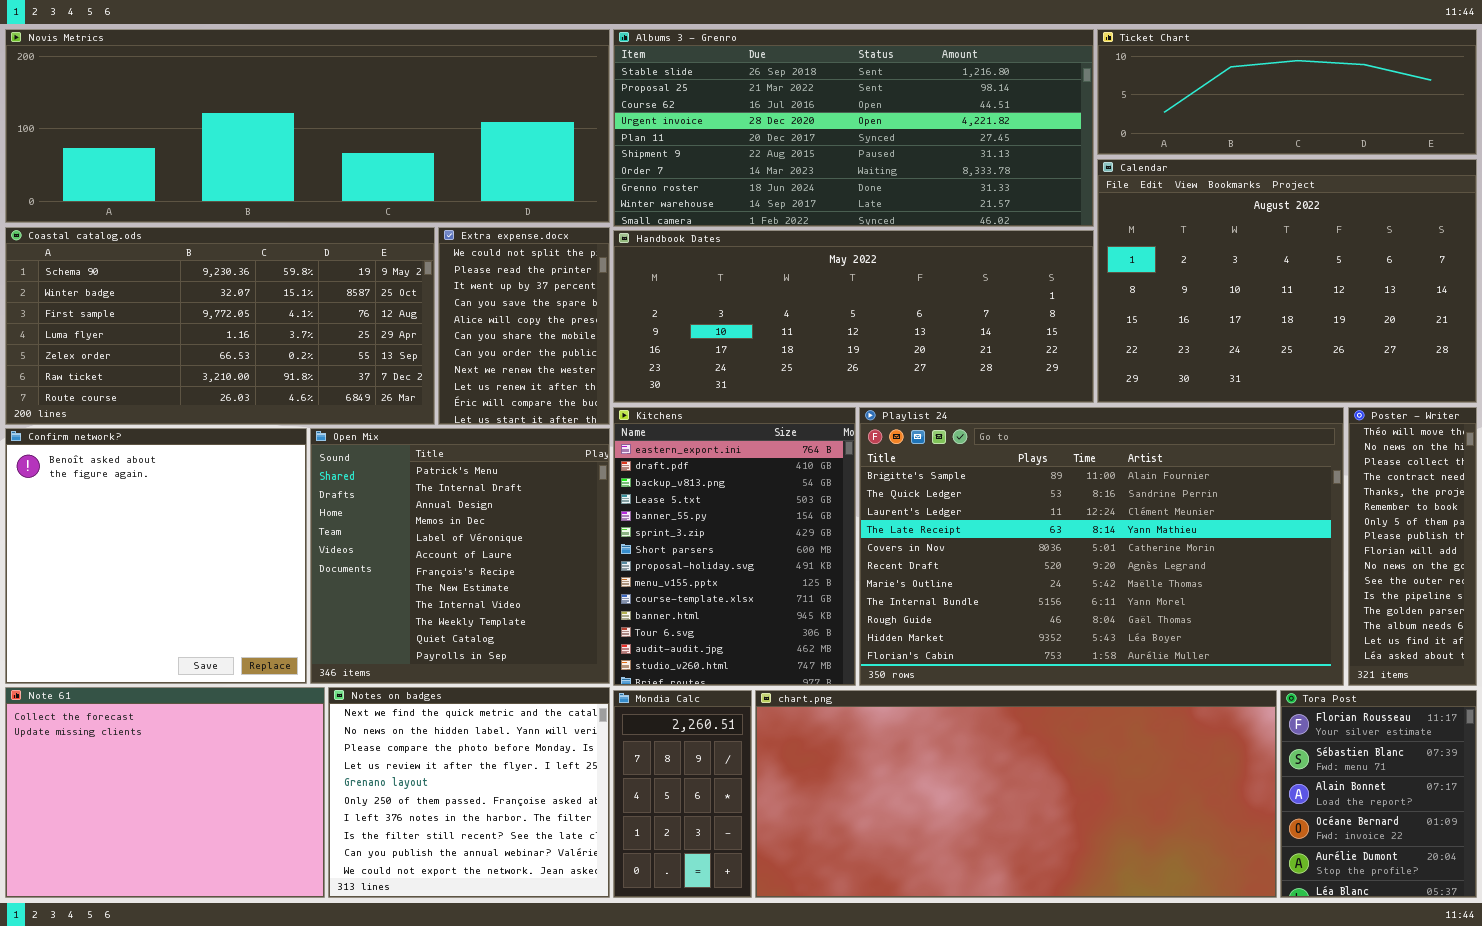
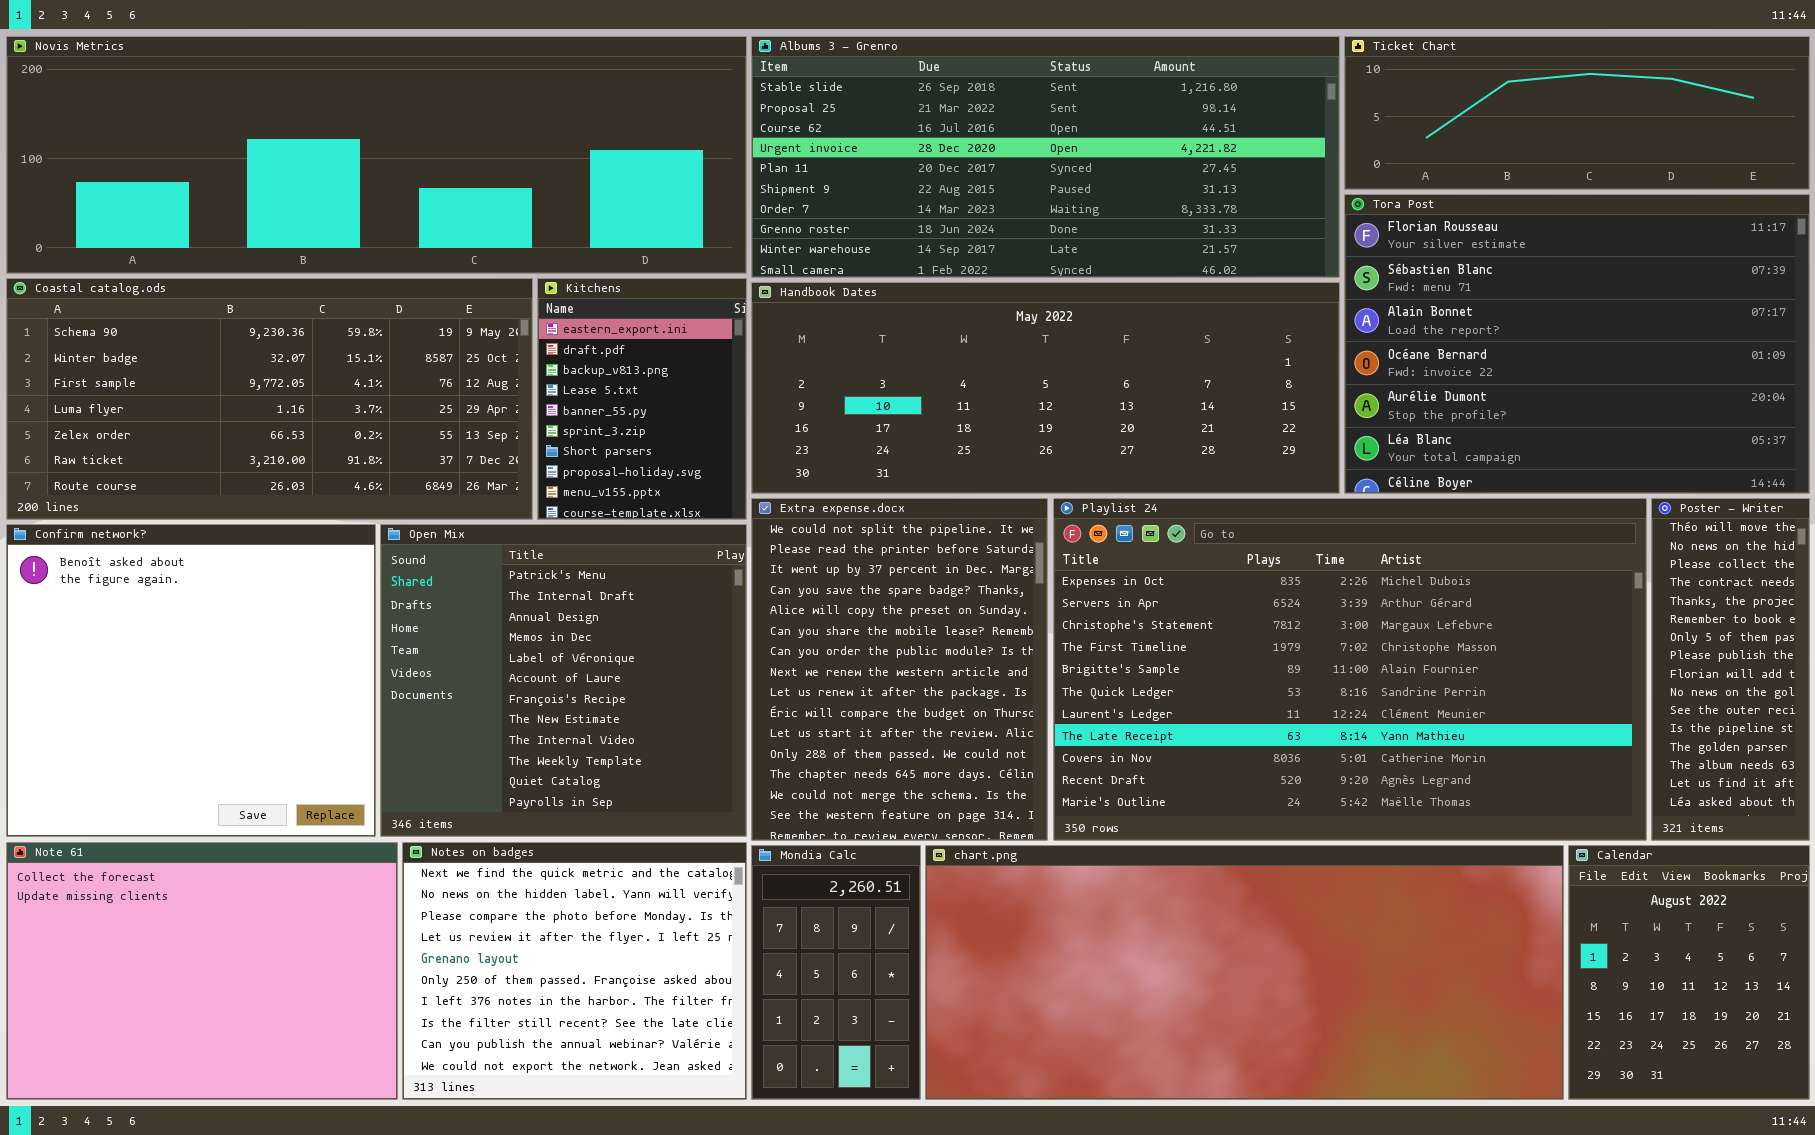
Calendar: [1097,159,1477,403] -> [1568,845,1810,1100], moved, resized
Extra expense.docx: [438,227,610,425] -> [751,498,1048,841], moved, resized
Kitchens: [613,407,856,686] -> [537,278,747,520], moved, resized
Playlist 24: [859,407,1344,686] -> [1053,498,1647,841], scrolled up 4 rows
Tora Post: [1280,690,1477,898] -> [1344,194,1810,494], moved, resized

